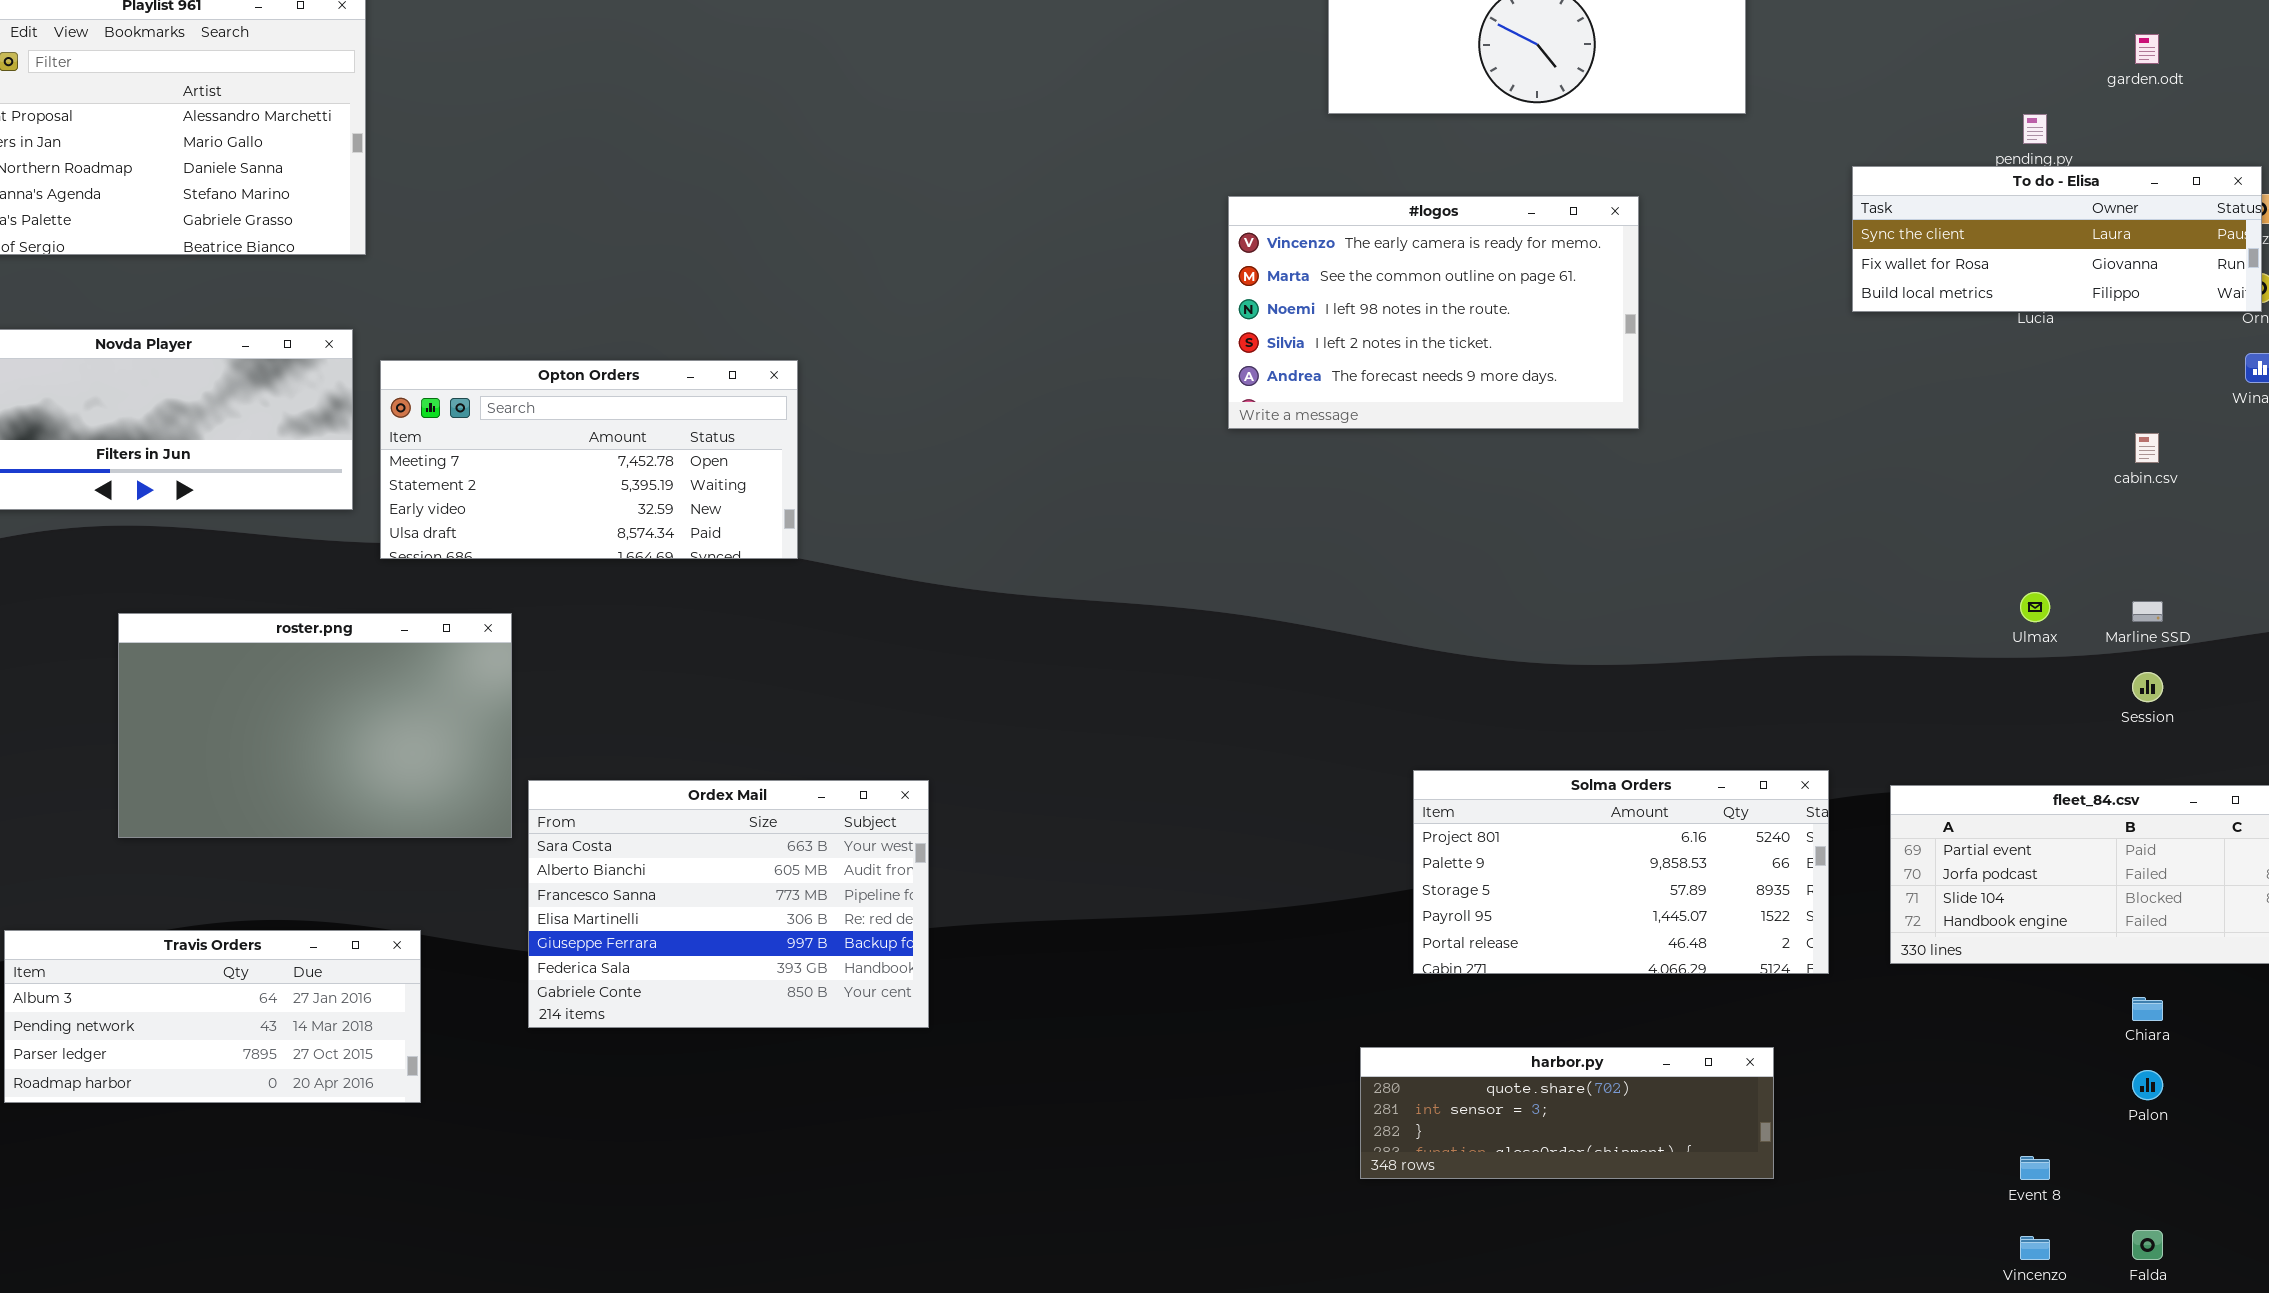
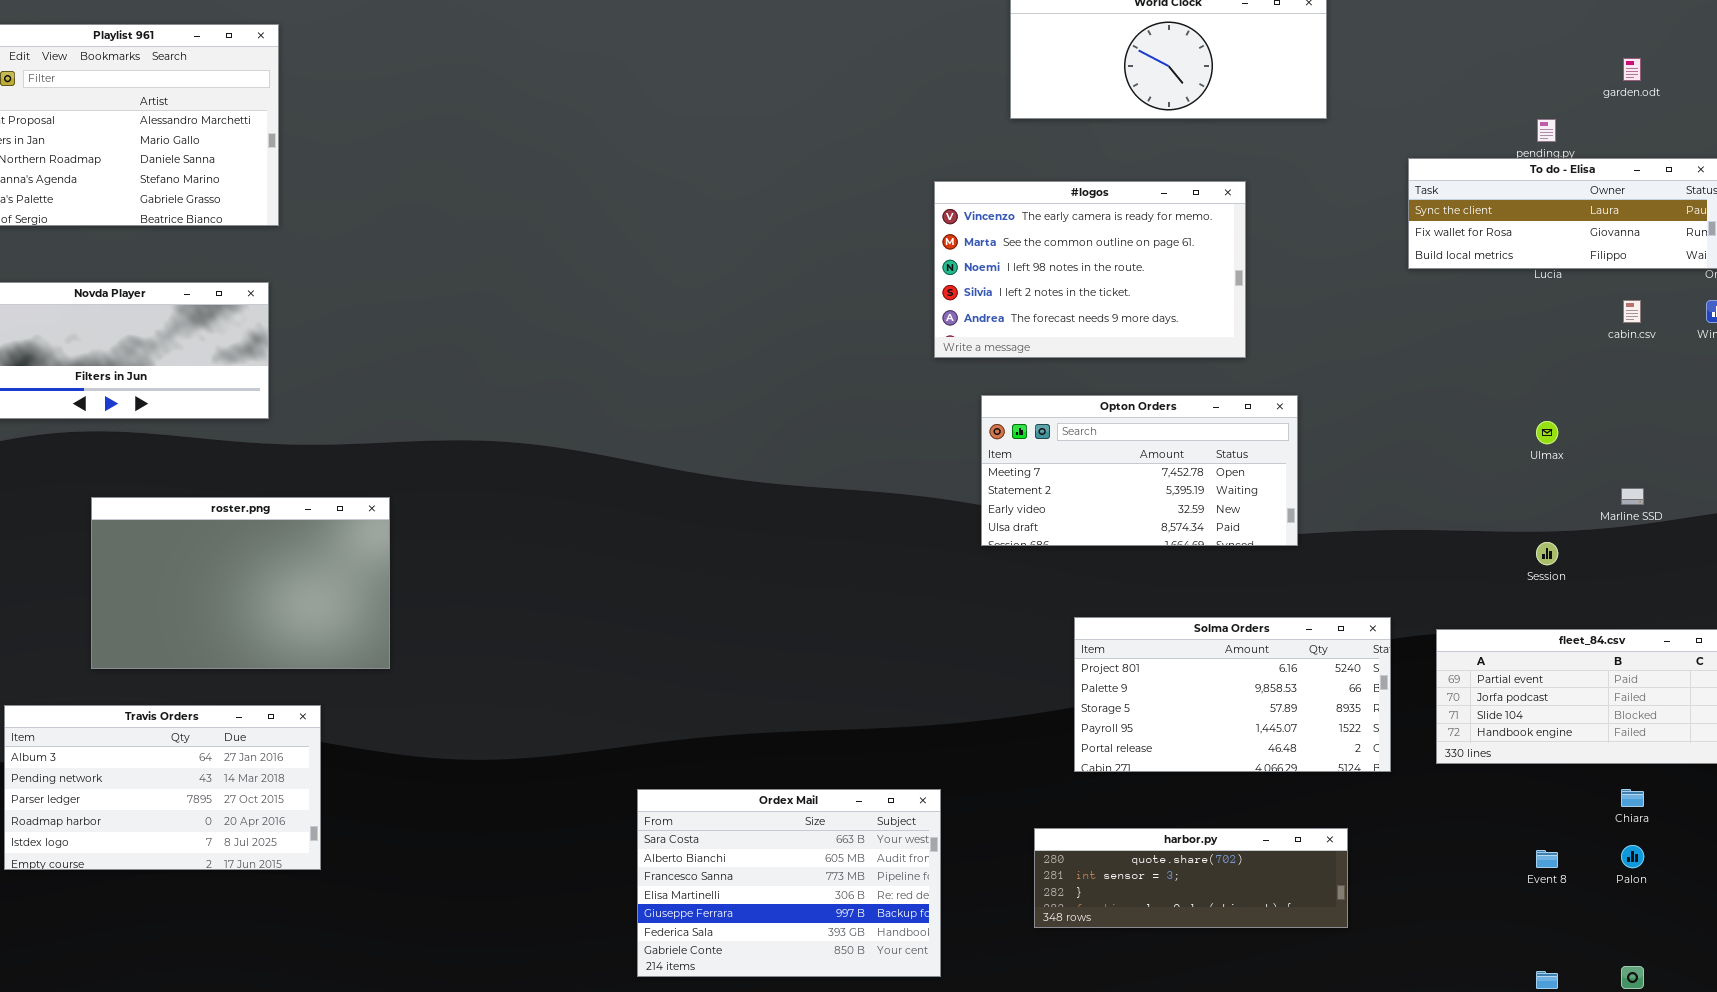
Opton Orders: [380,360,798,559] -> [981,395,1298,546], moved
cabin.csv: [2135,433,2159,463] -> [1623,300,1641,323], moved
Ulmax: [2020,592,2050,622] -> [1536,421,1558,444], moved
Session: [2132,672,2163,702] -> [1536,542,1558,565], moved
Ordex Mail: [528,780,929,1028] -> [637,789,941,977], moved
Travis Orders: [4,930,421,1103] -> [4,705,321,870], resized
Event 8: [2020,1156,2050,1180] -> [1536,850,1558,868], moved

